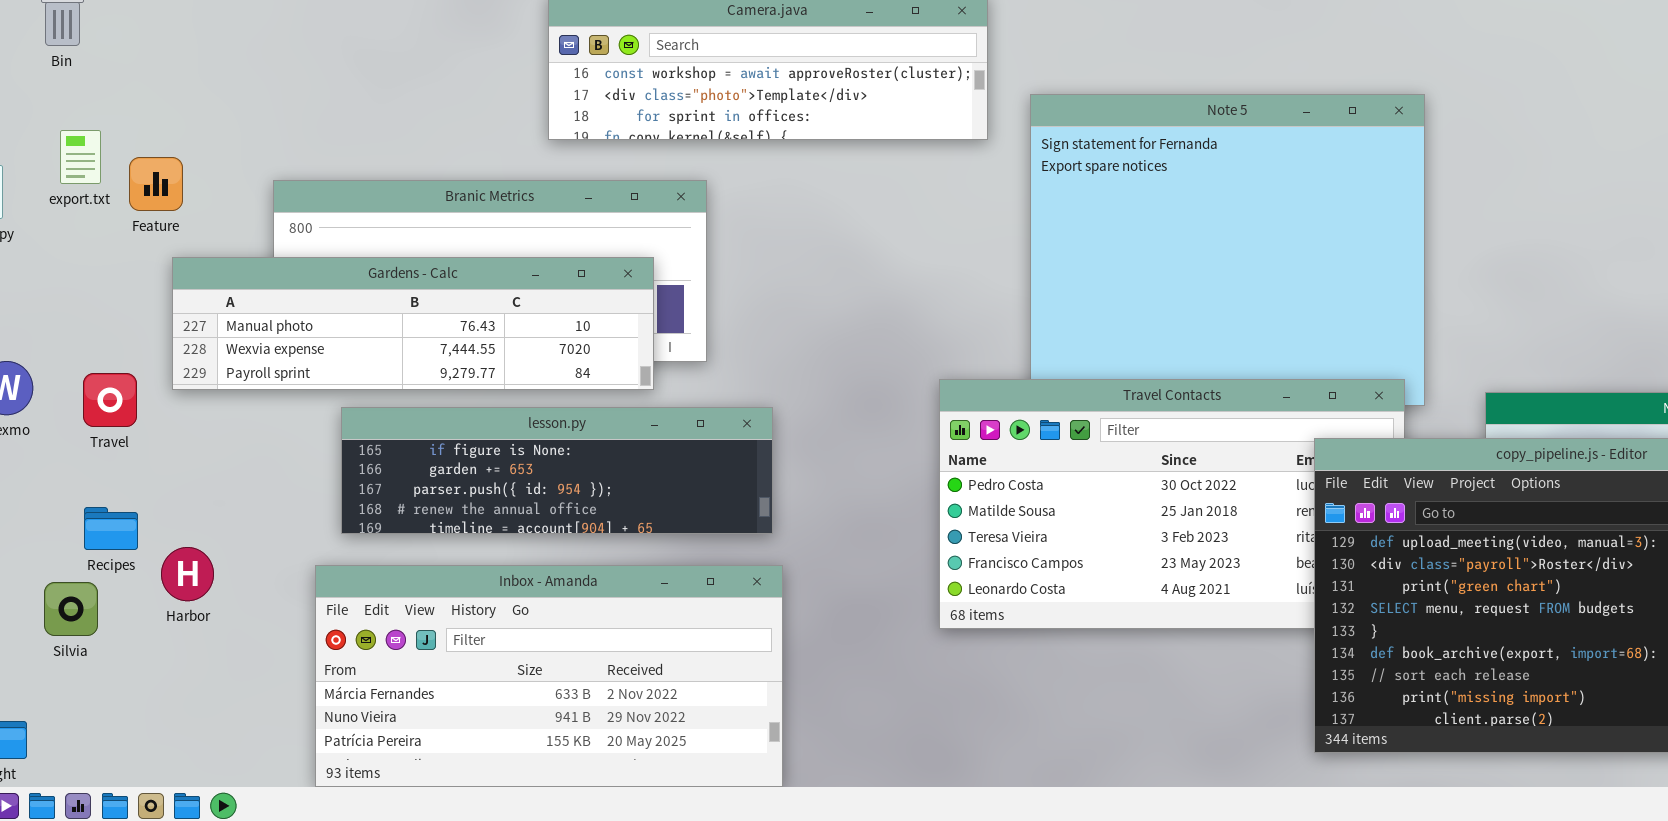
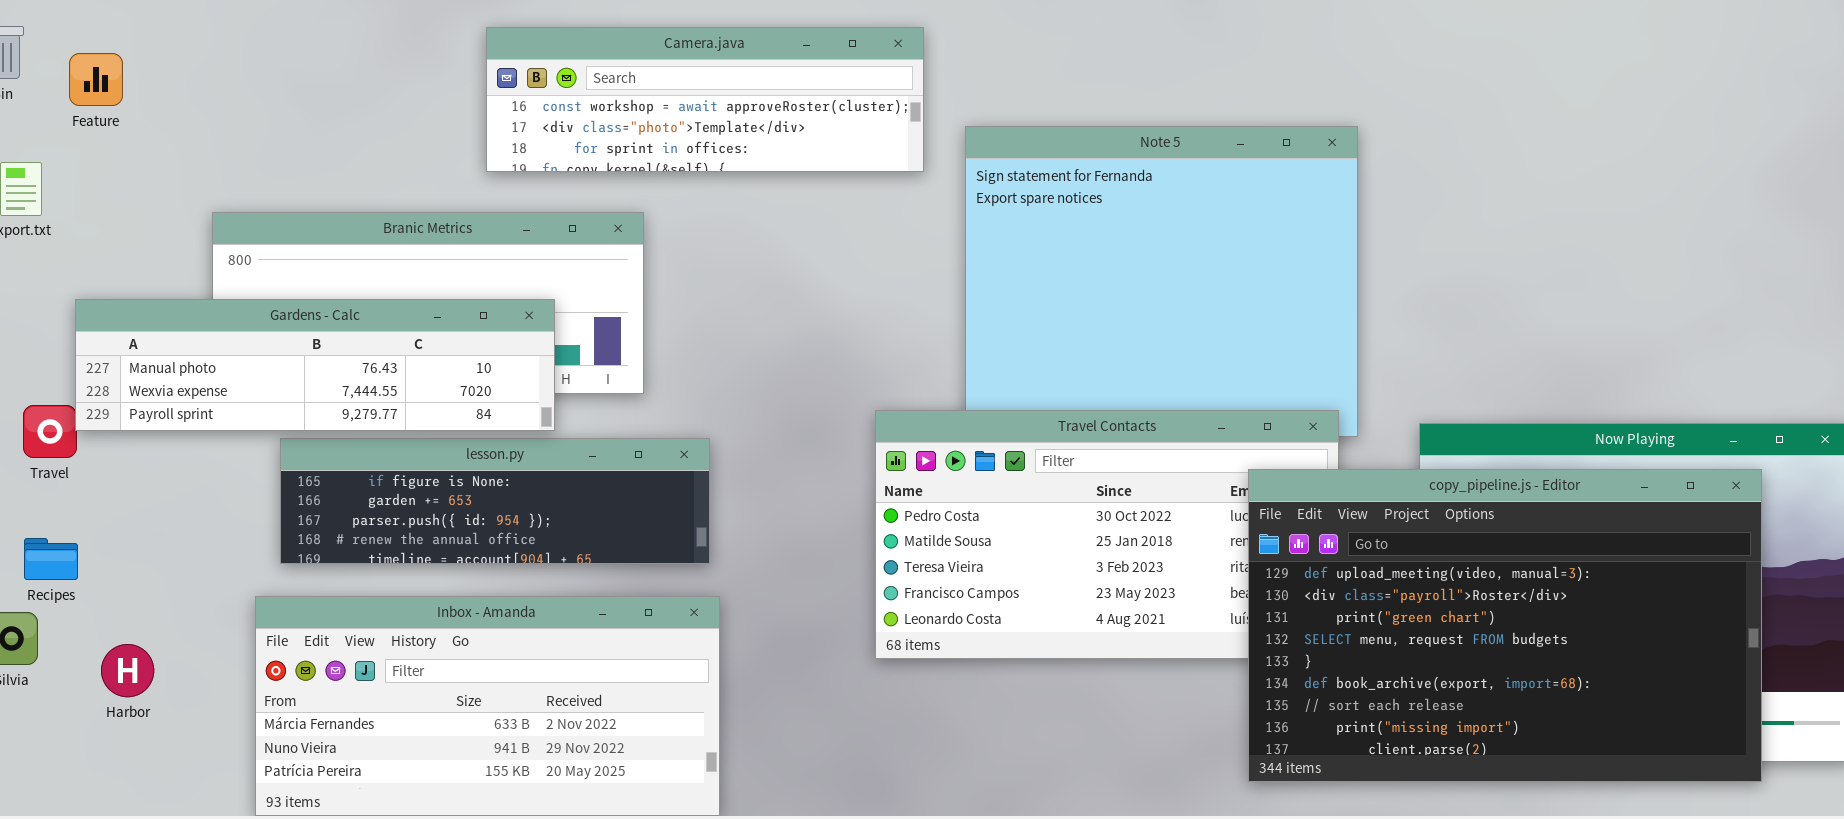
Feature: [129,157,183,211] -> [69,53,123,106], moved
Gardens - Calc: [172,257,654,390] -> [75,299,555,431], moved
Harbor: [161,547,214,601] -> [101,644,154,697], moved

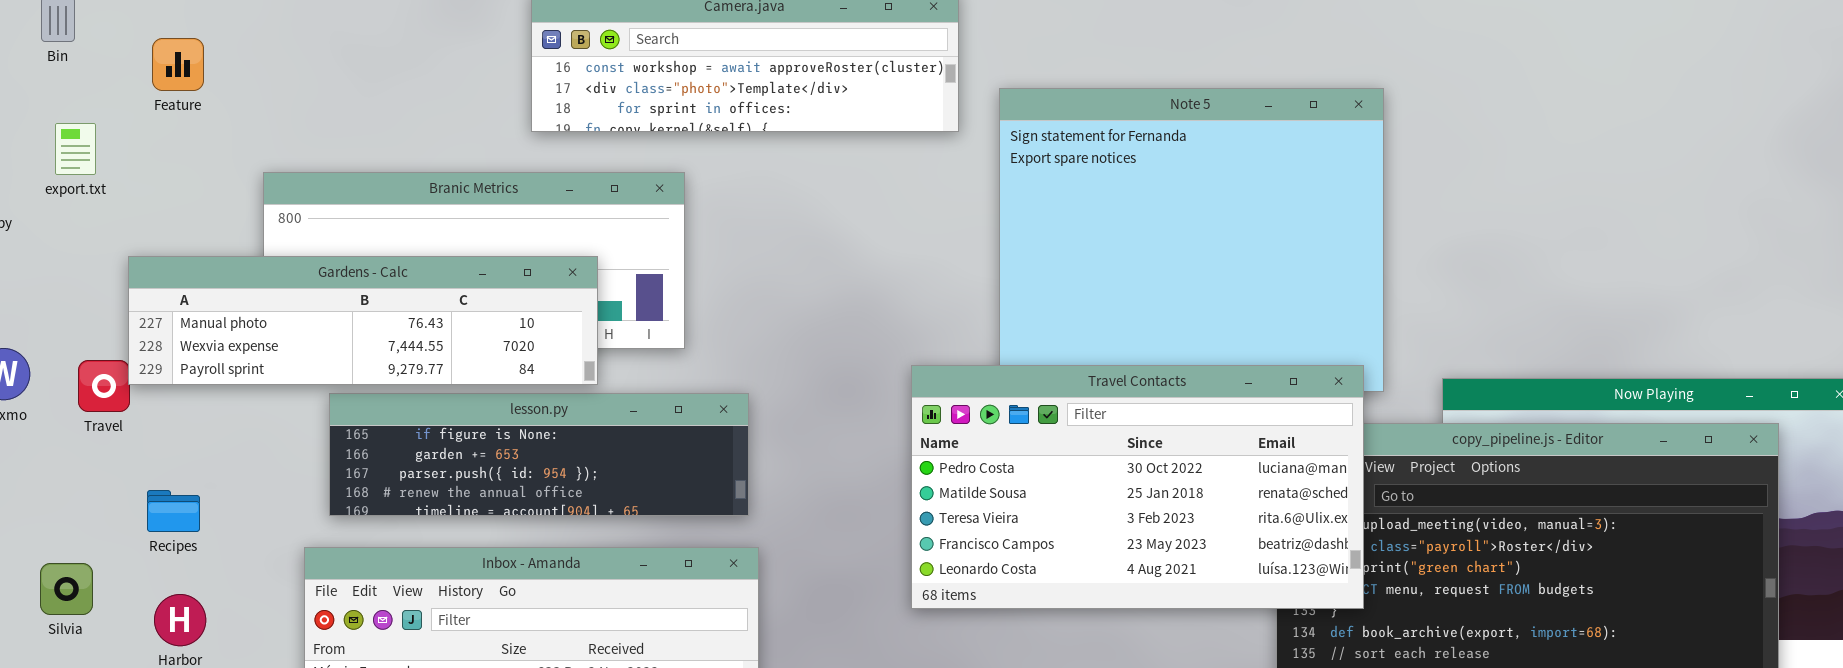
Feature: [69,53,123,106] -> [152,38,204,91], moved
Travel Contacts: [875,410,1339,659] -> [911,365,1364,609], raised
Recipes: [24,538,78,580] -> [147,490,200,532], moved

